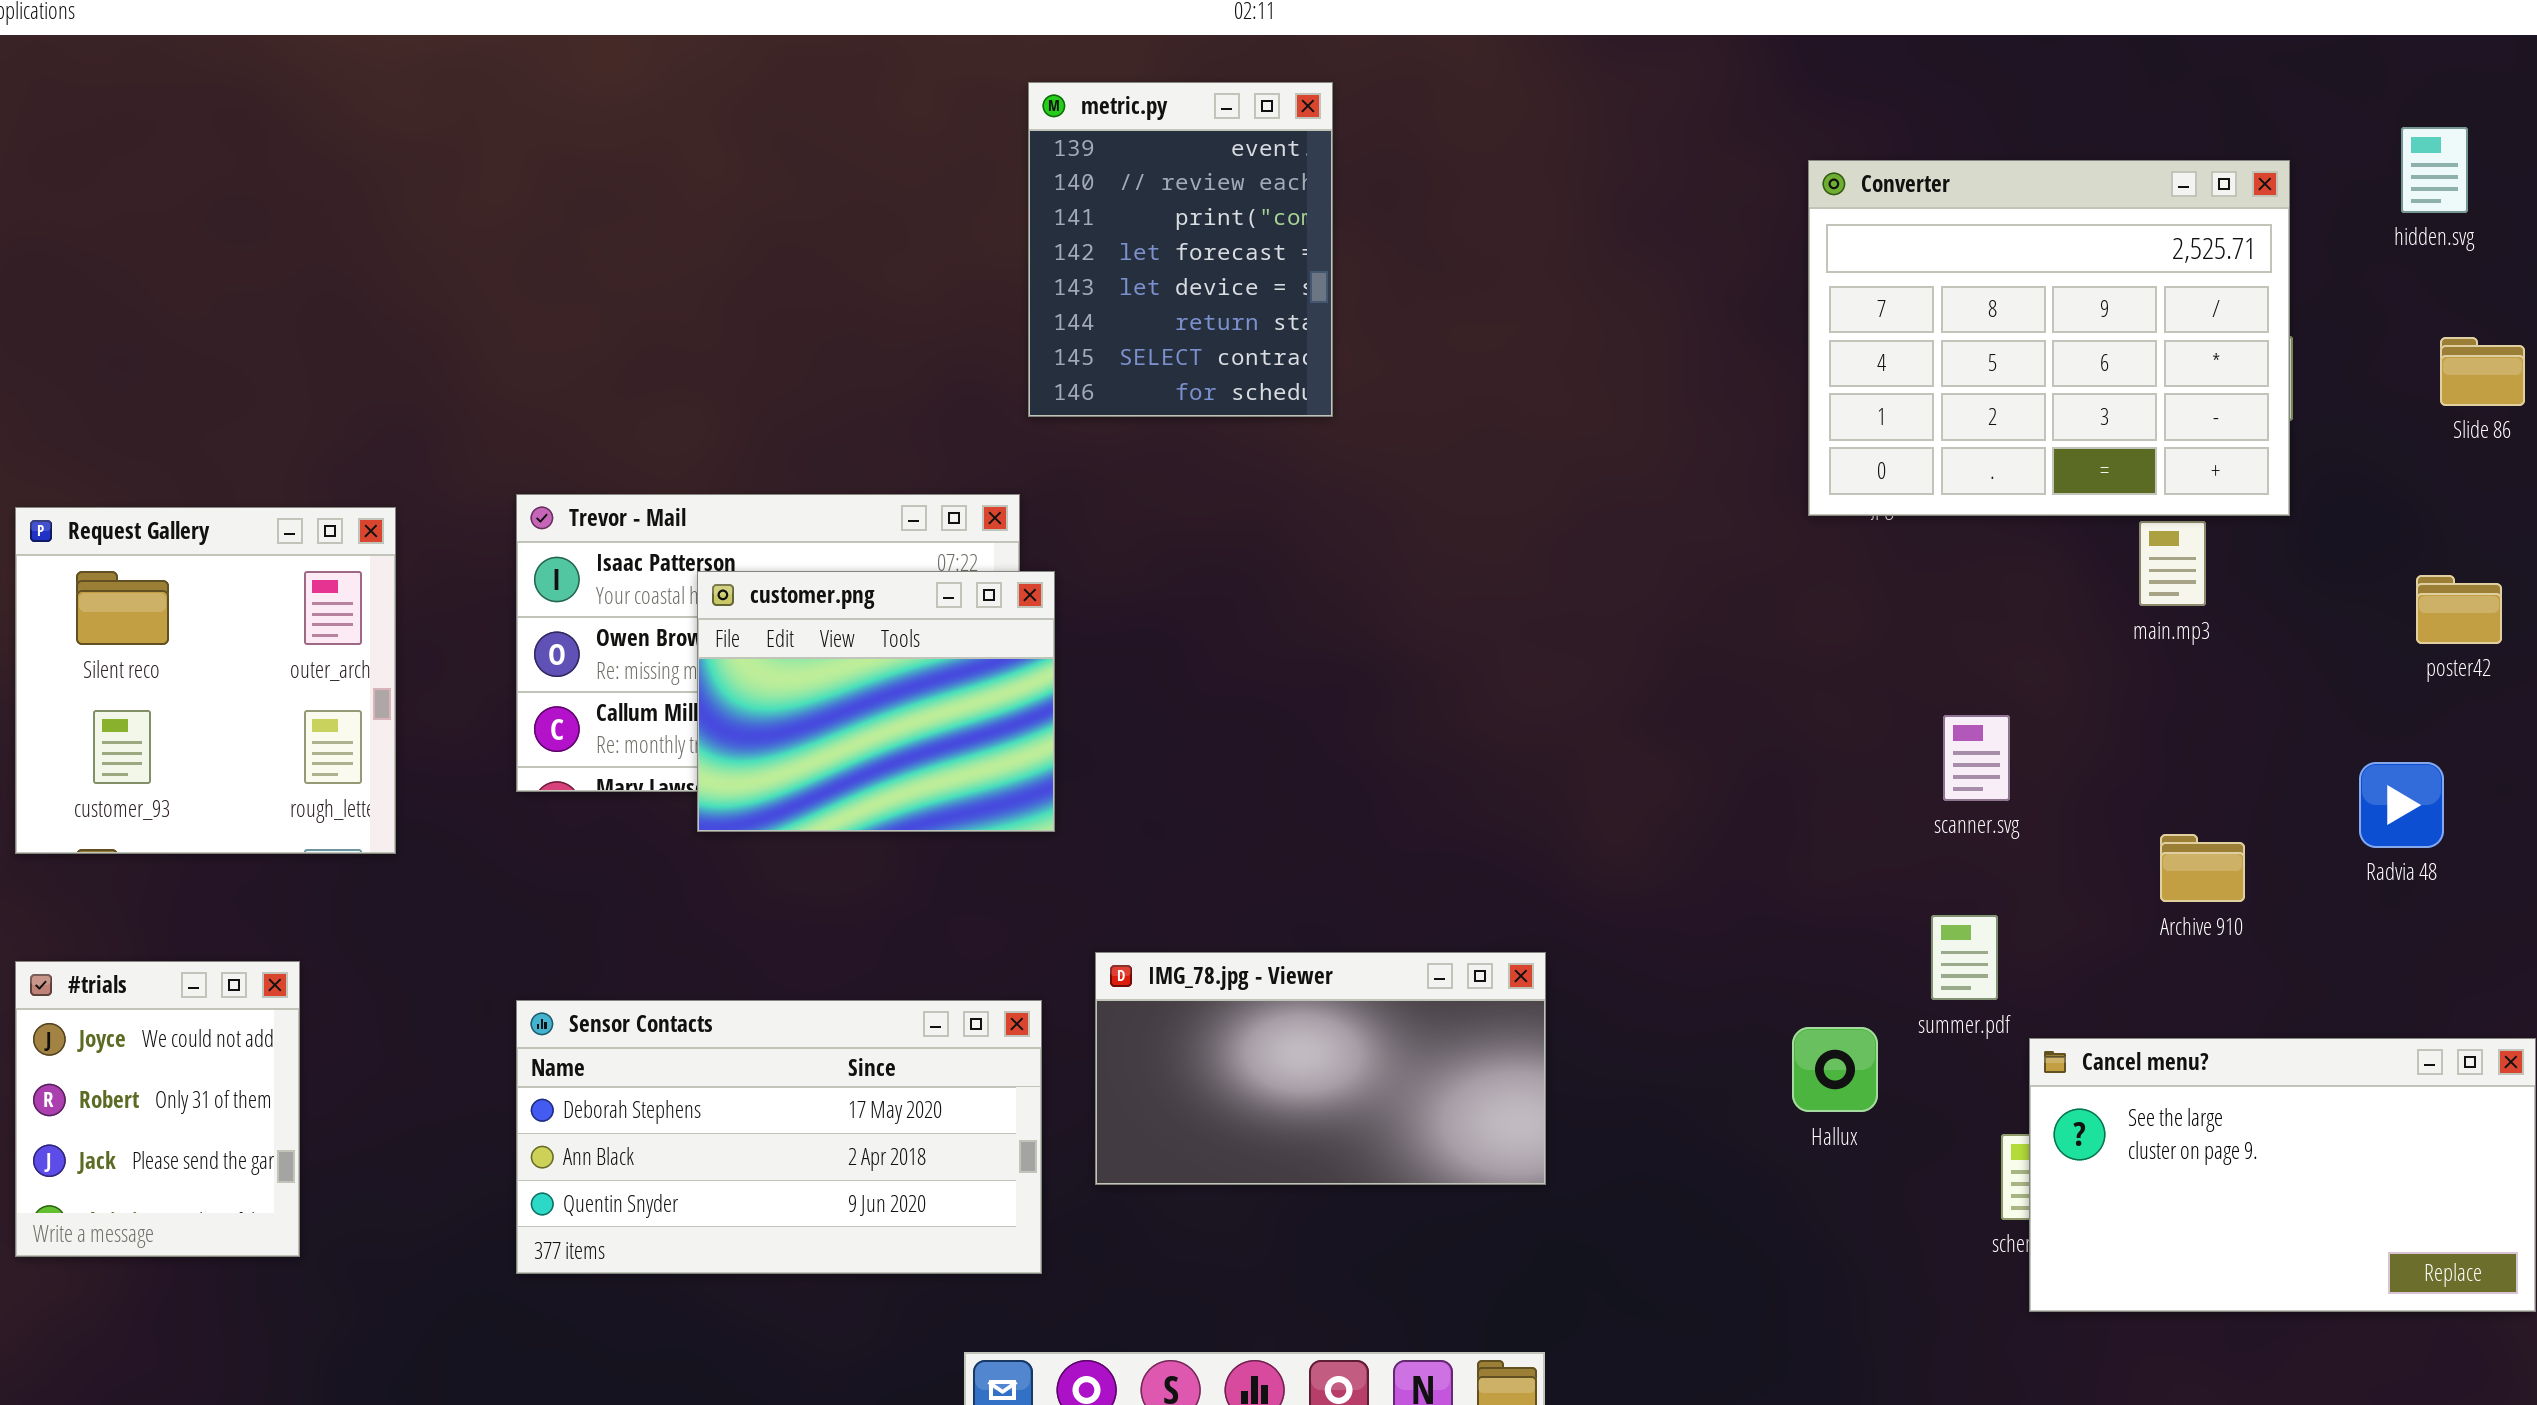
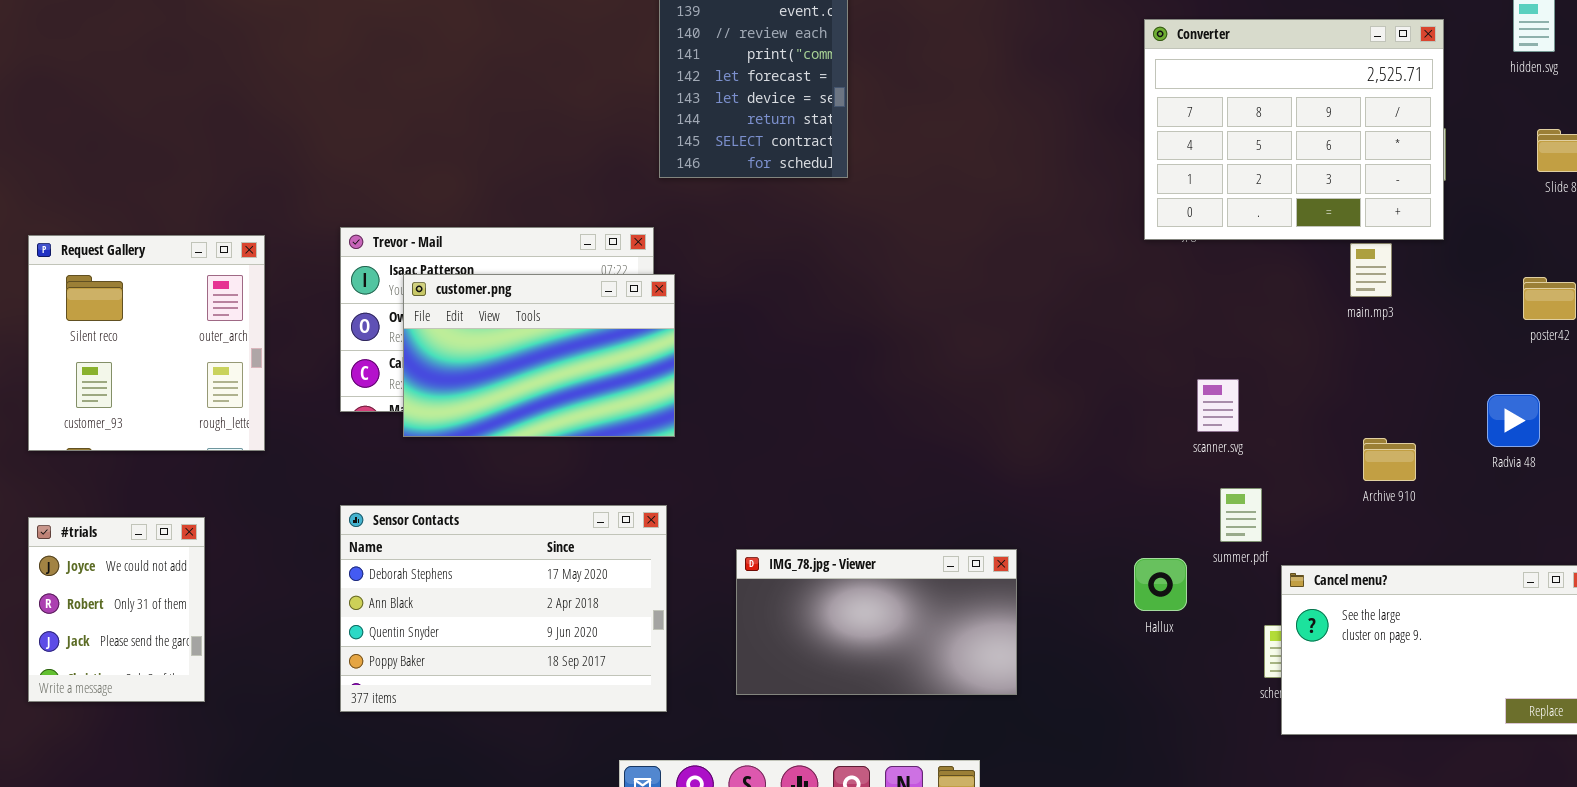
customer.png: [697,571,1055,832] -> [403,274,675,437], resized
scanner.svg: [1943,715,2010,801] -> [1197,379,1239,432], moved
IMG_78.jpg - Viewer: [1095,952,1546,1185] -> [736,549,1017,695], moved
Sensor Contacts: [516,1000,1042,1274] -> [340,505,667,712], resized

